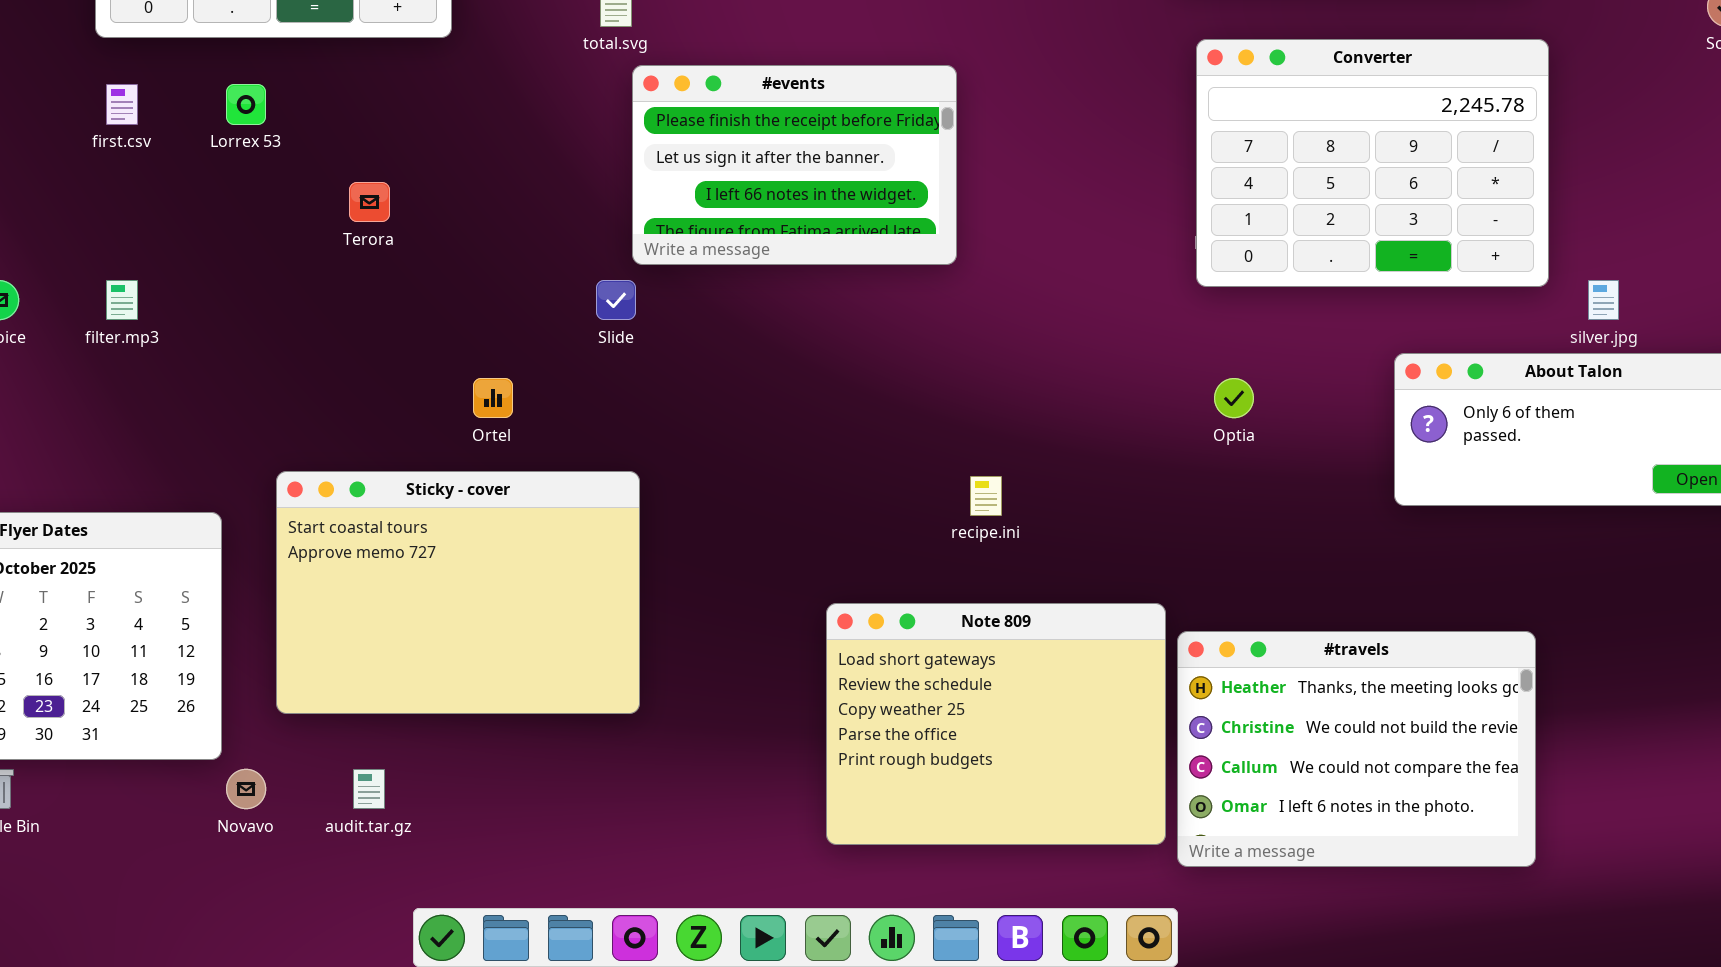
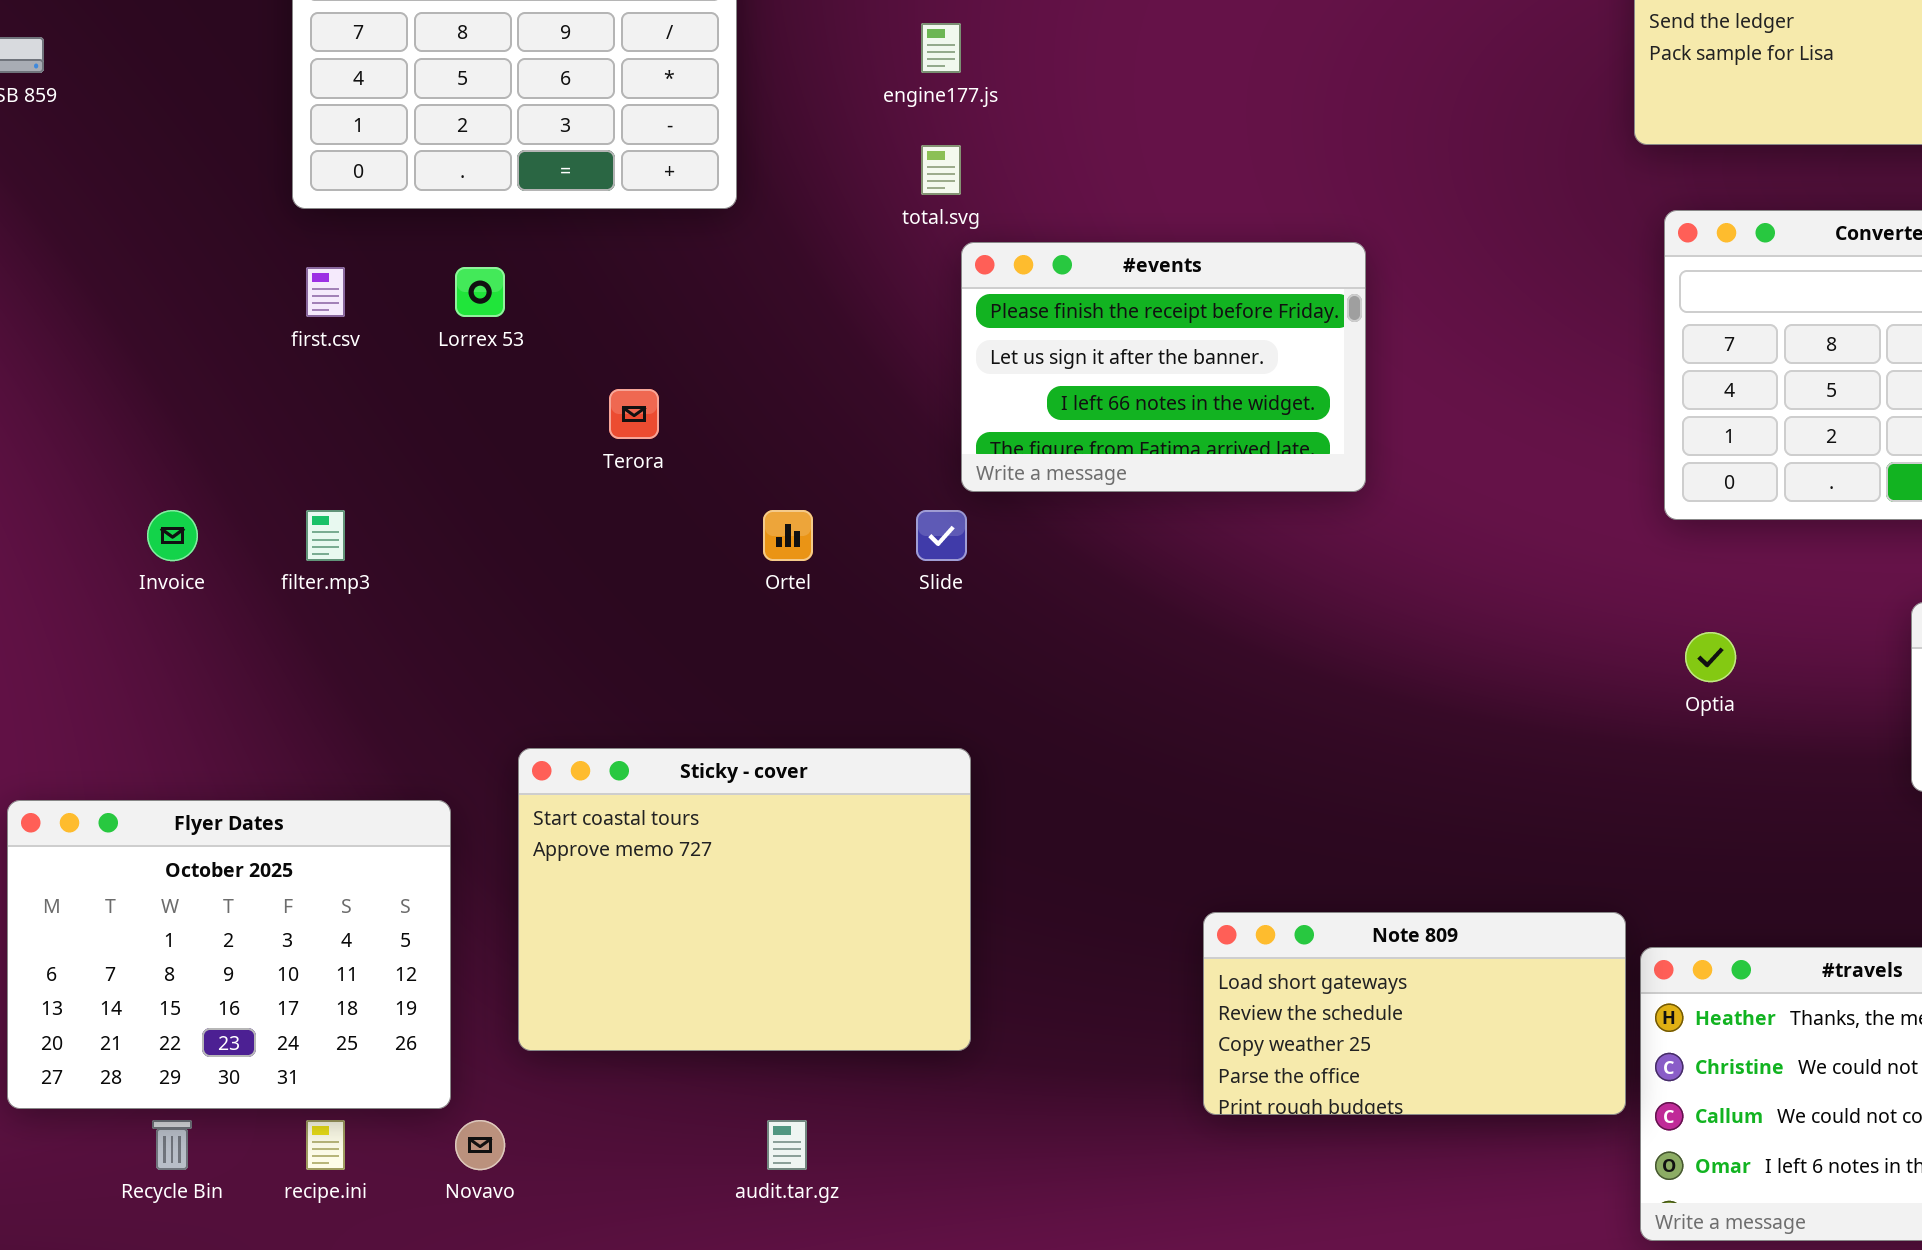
Ortel: [473,378,513,418] -> [763,510,813,561], moved
recipe.ini: [970,476,1002,516] -> [306,1120,345,1170], moved
Note 809: [826,603,1166,845] -> [1203,912,1626,1115], resized
audit.tar.gz: [353,769,385,809] -> [767,1120,807,1170], moved

